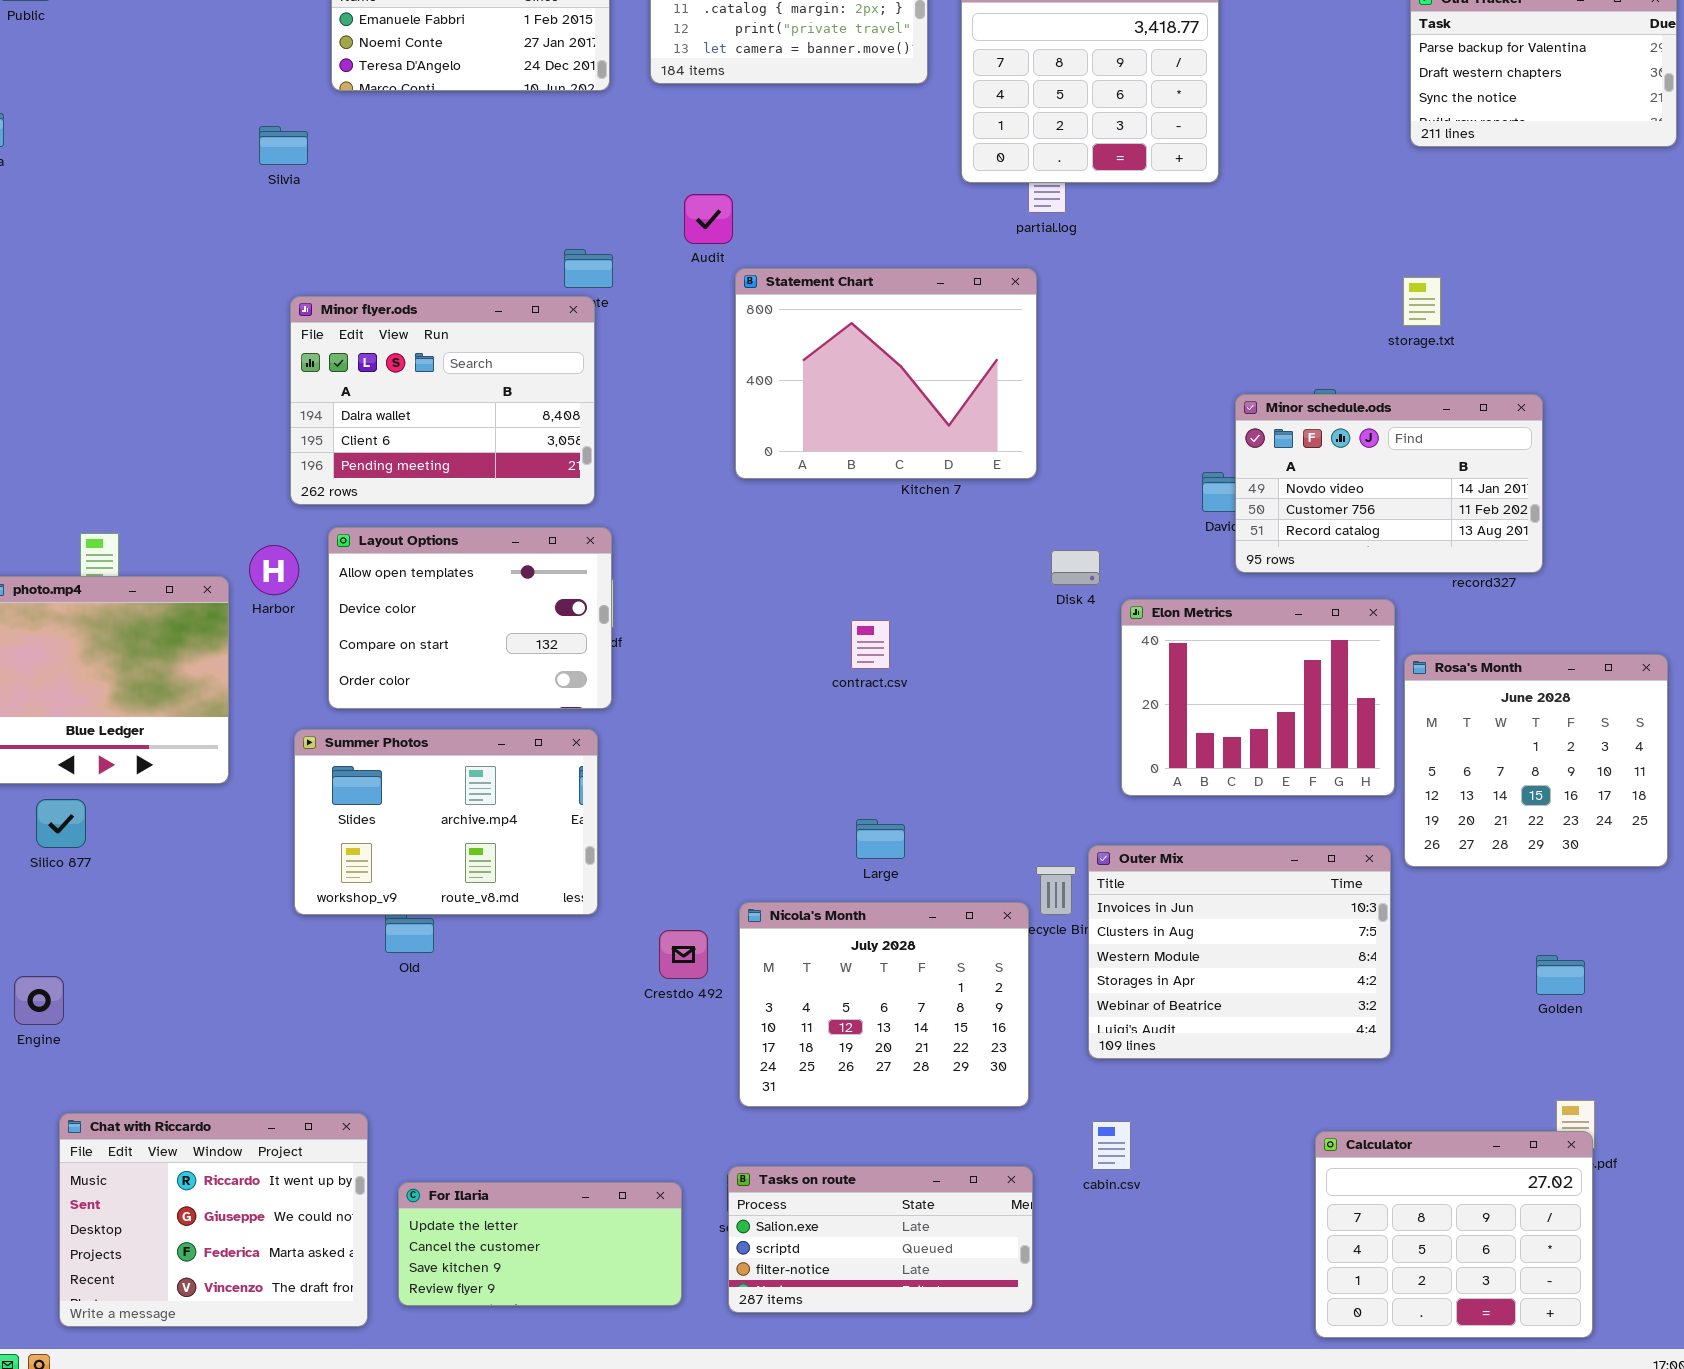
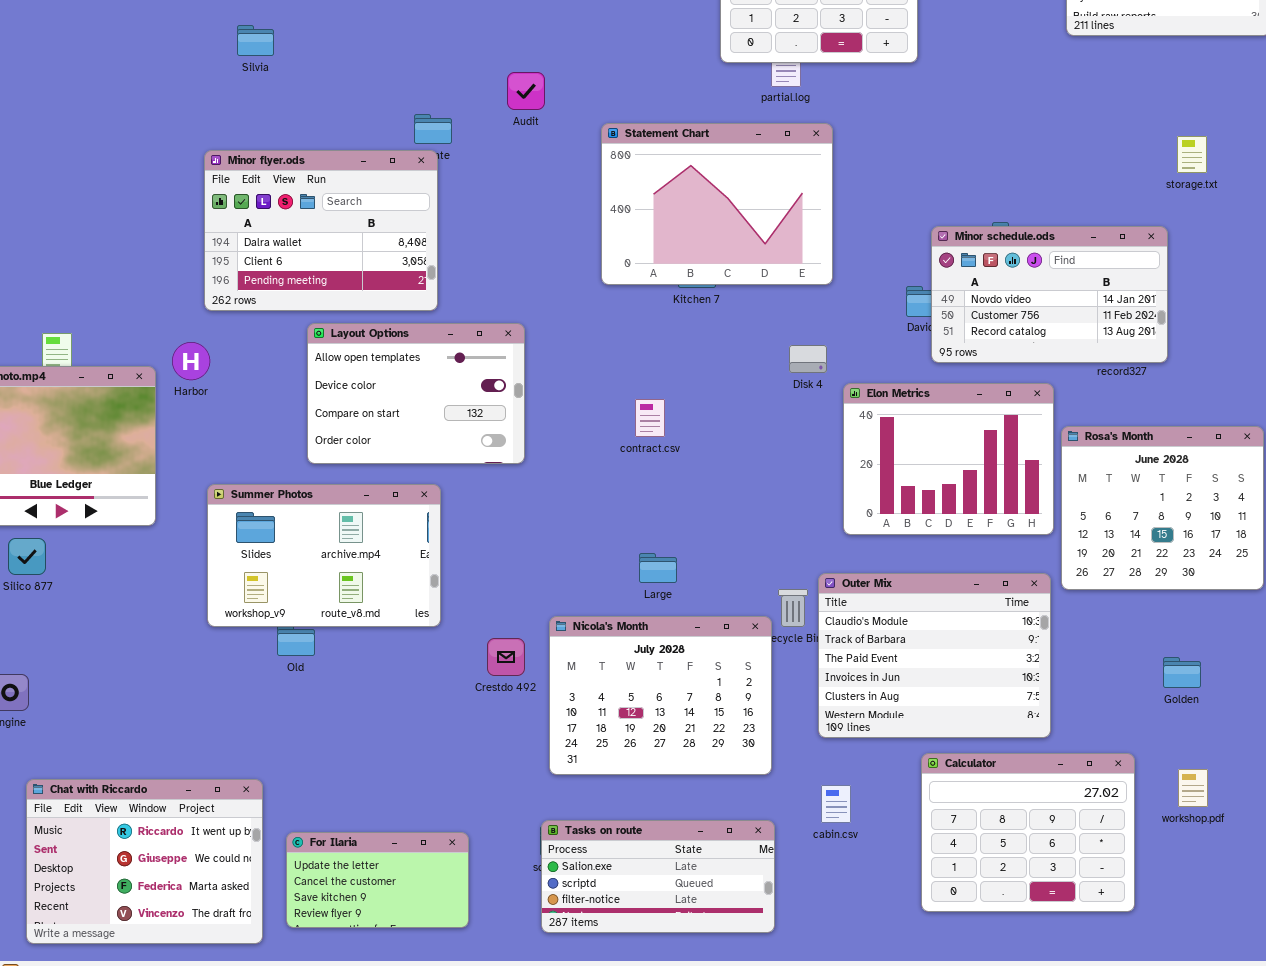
Silvia: [259,126,308,165] -> [237,25,274,56], moved
Statement Chart: [735,268,1037,479] -> [601,123,833,285], moved
storage.txt: [1403,277,1441,326] -> [1177,136,1207,173], moved
Layout Options: [328,527,612,709] -> [307,323,525,464], moved
Outer Mix: [1088,845,1391,1059] -> [818,573,1051,738], scrolled up 3 rows
Calculator: [1315,1131,1593,1338] -> [921,753,1135,912], moved
For Ilaria: [398,1182,682,1306] -> [286,832,469,928], resized

